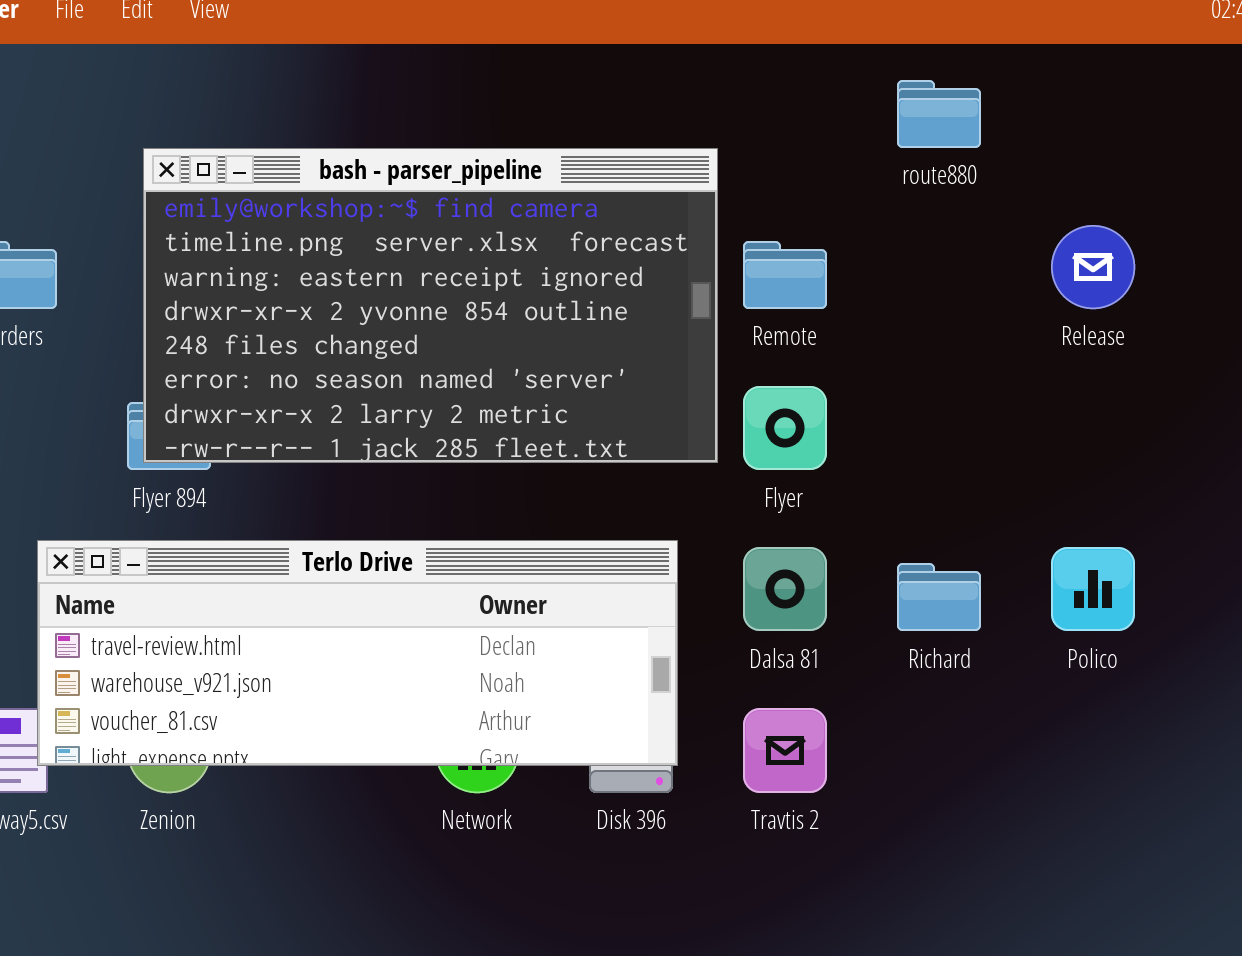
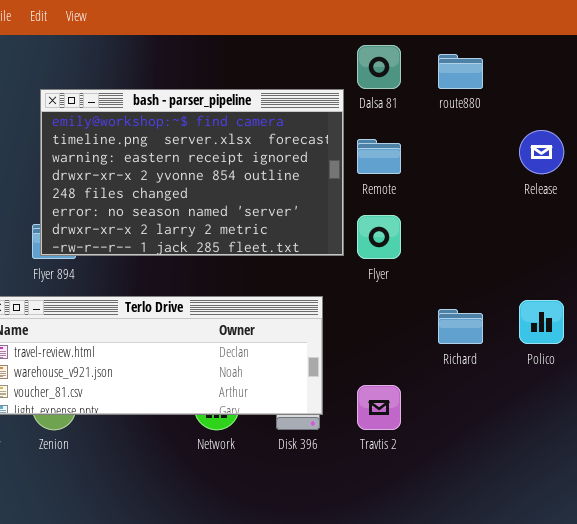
Dalsa 81: [743,547,827,631] -> [357,45,401,89], moved

